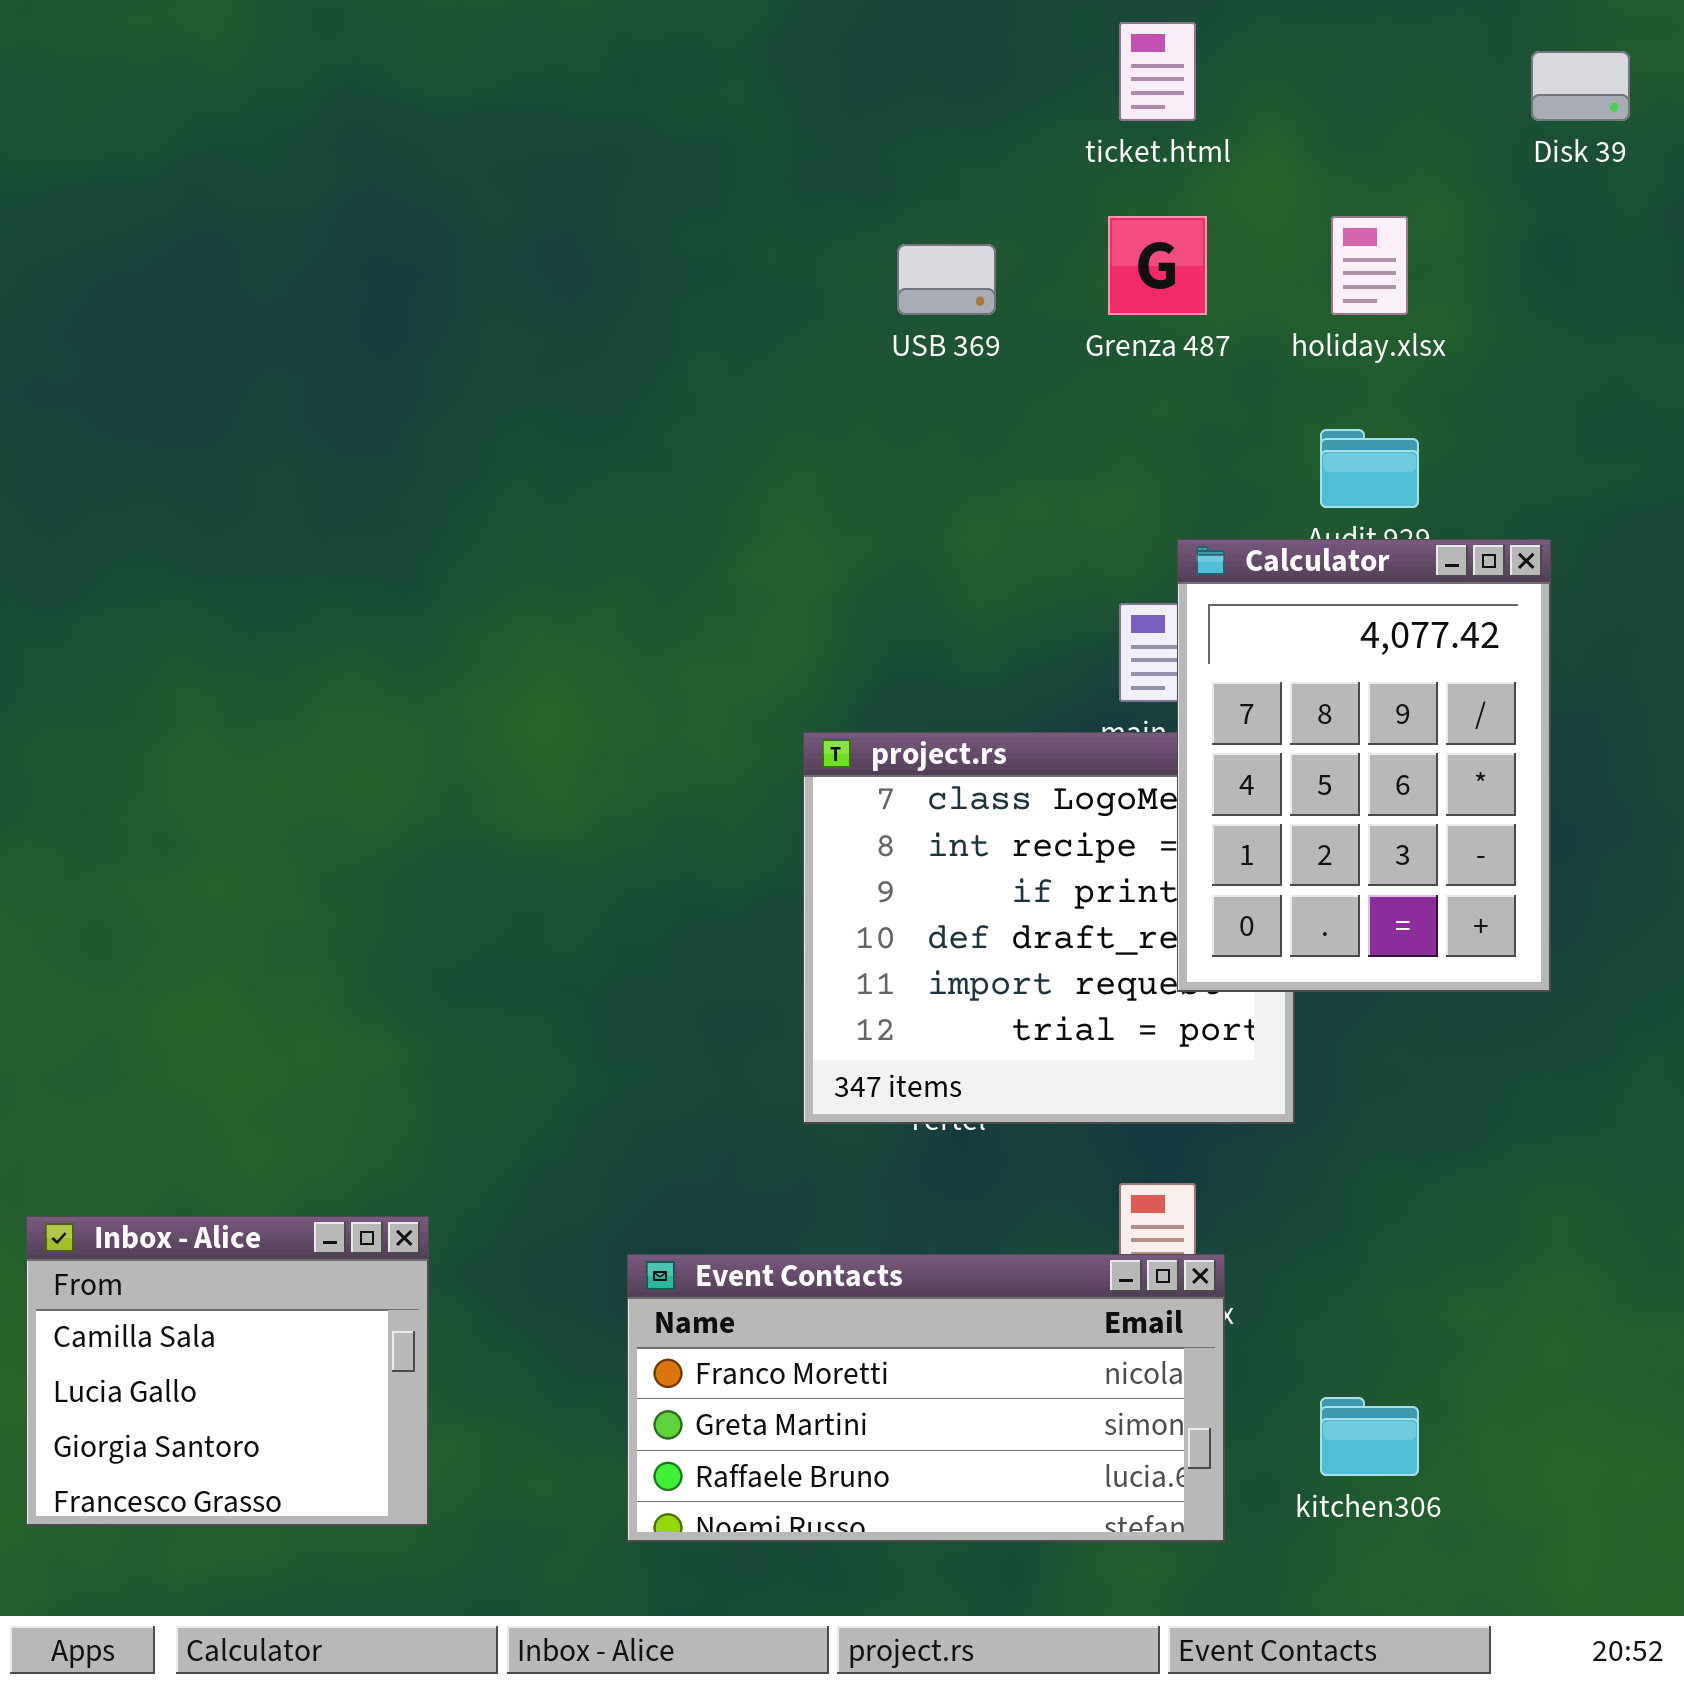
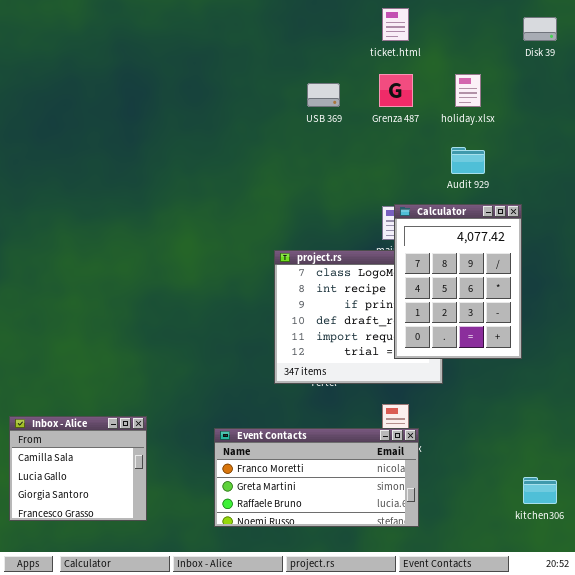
Calculator: [1177,539,1551,992] -> [394,204,522,359], moved
kitchen306: [1320,1397,1419,1476] -> [523,477,557,504], moved

